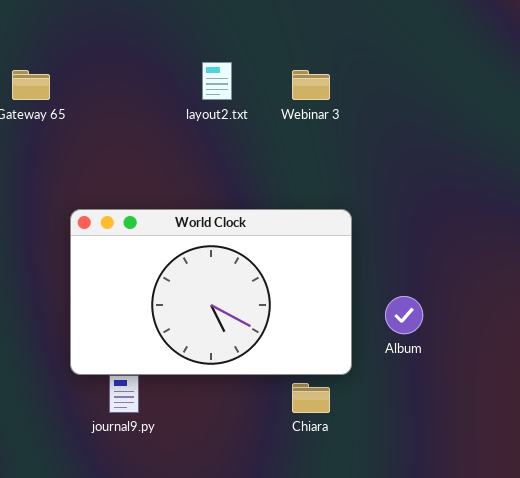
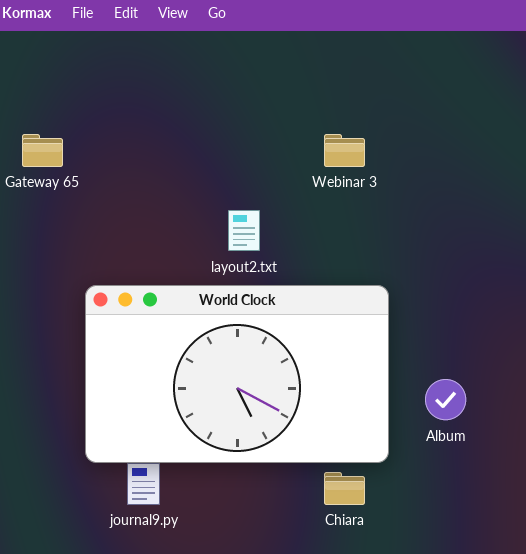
layout2.txt: [202,62,232,100] -> [228,210,260,251], moved

